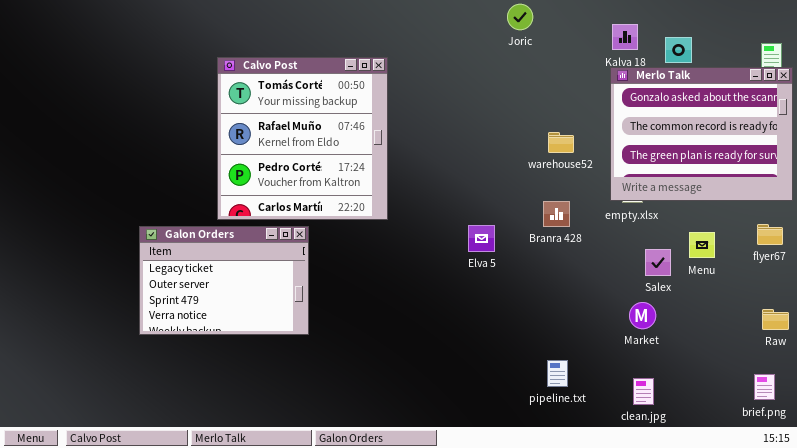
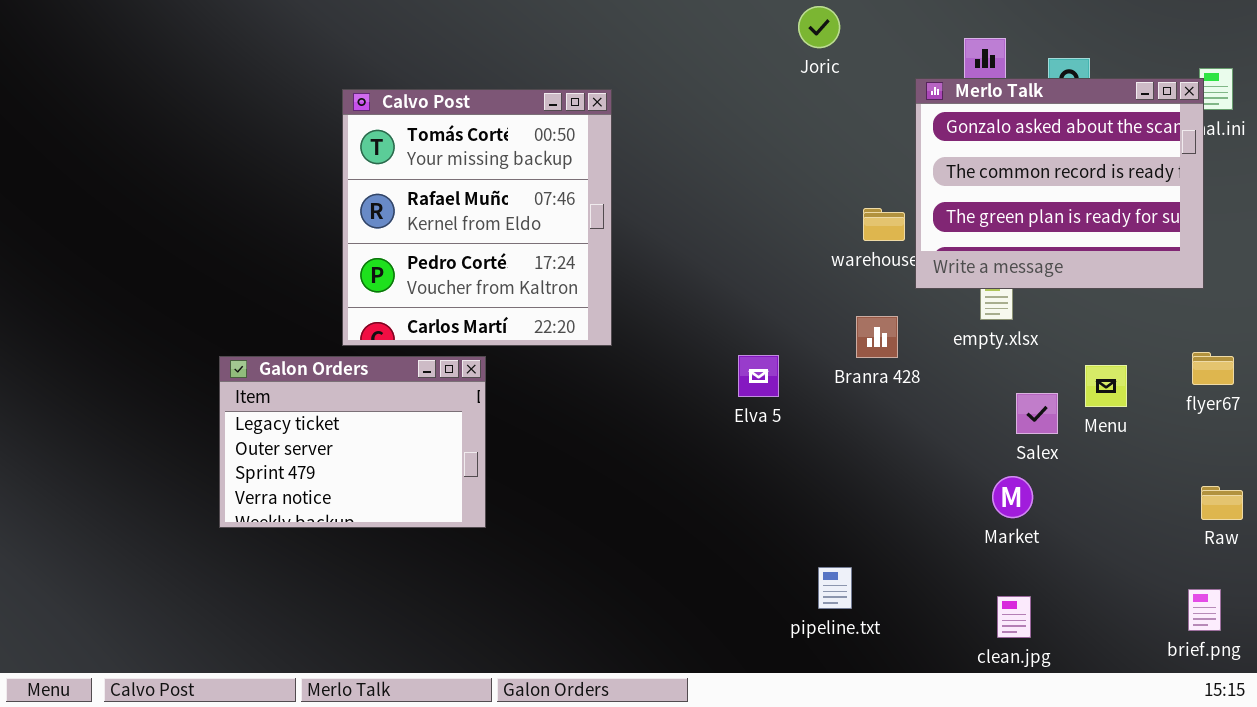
Merlo Talk: [610,67,793,201] -> [915,78,1204,289], moved
pipeline.txt: [547,360,568,387] -> [818,567,852,609], moved

